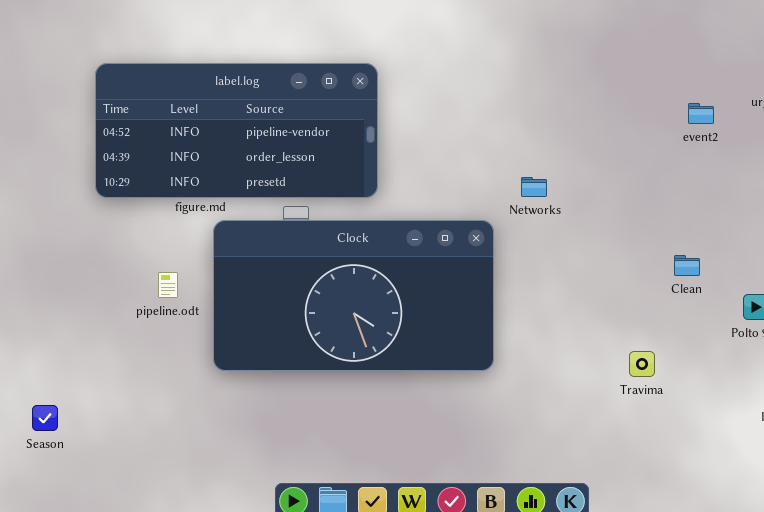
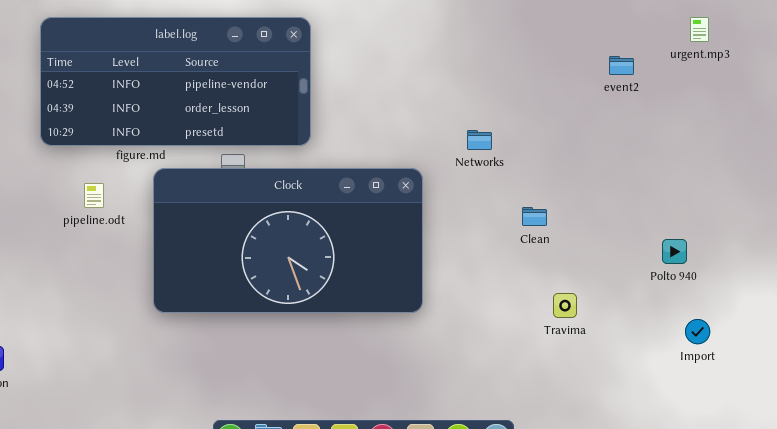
Networks: [521,177,547,197] -> [467,130,492,150], moved
Clean: [674,255,700,276] -> [522,207,547,226], moved
pipeline.odt: [158,272,178,298] -> [84,183,104,208], moved

